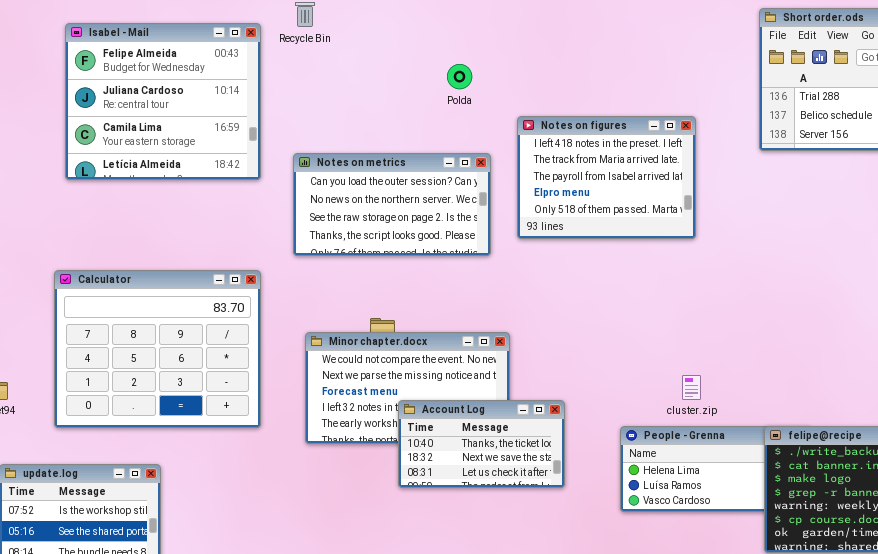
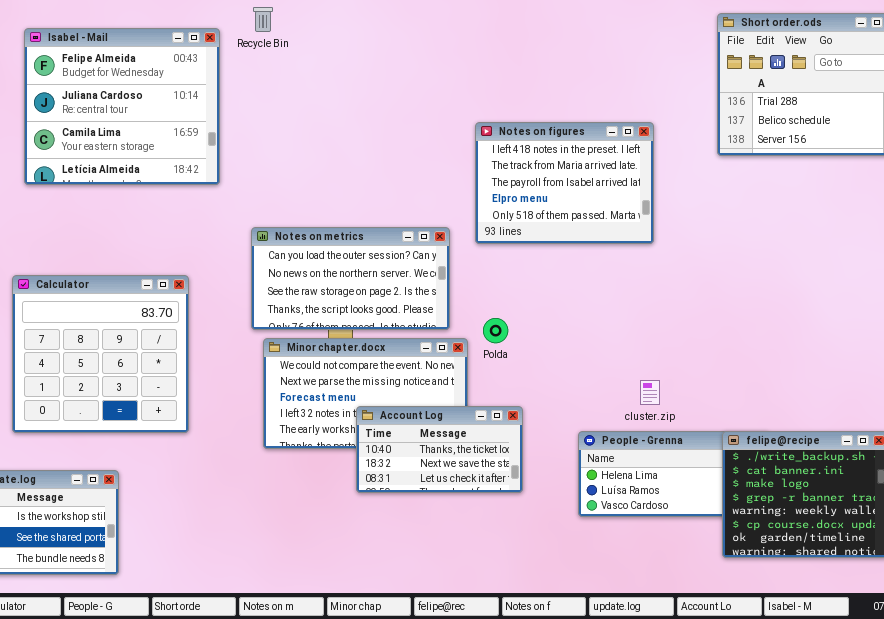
Polda: [447,64,472,89] -> [483,318,508,343], moved
Notes on metrics: [293,153,491,256] -> [251,227,450,330], moved
Calculator: [54,270,261,428] -> [12,275,189,433], resized

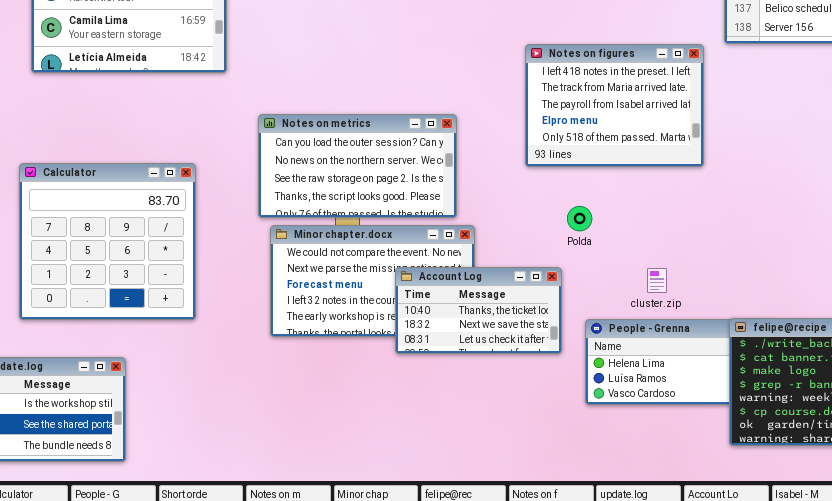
Notes on figures: [475,122,654,244] -> [525,44,704,167], moved
Polda: [483,318,508,343] -> [567,206,592,231], moved
Account Log: [356,406,523,493] -> [395,267,562,354], moved

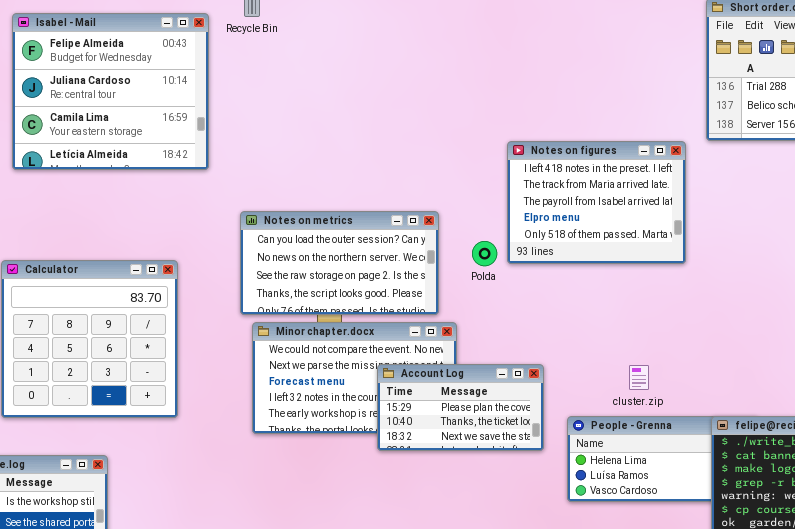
Polda: [567,206,592,231] -> [472,241,497,266], moved
Account Log: [395,267,562,354] -> [377,364,544,451], scrolled up 1 row

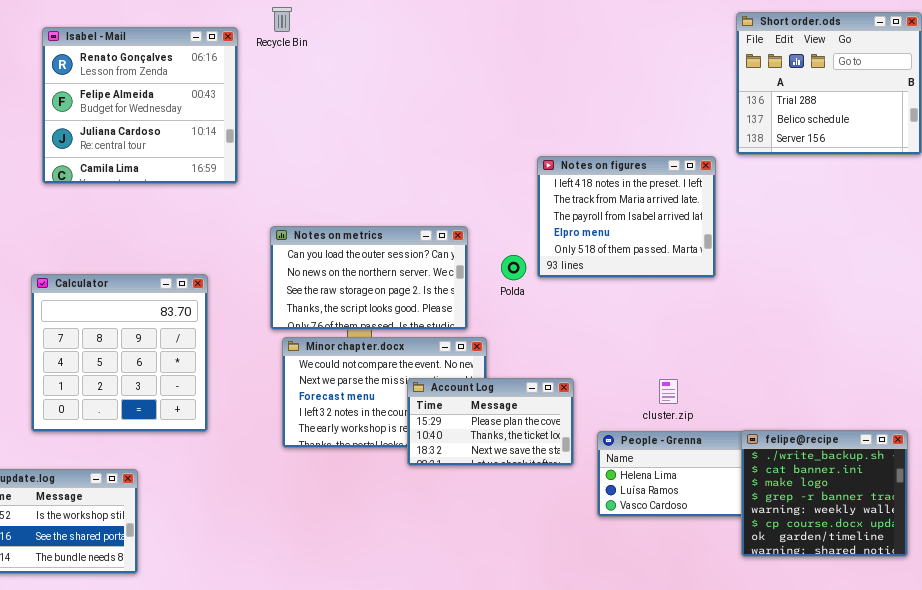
Isabel - Mail: [12,13,209,170] -> [42,27,238,184], scrolled up 1 row

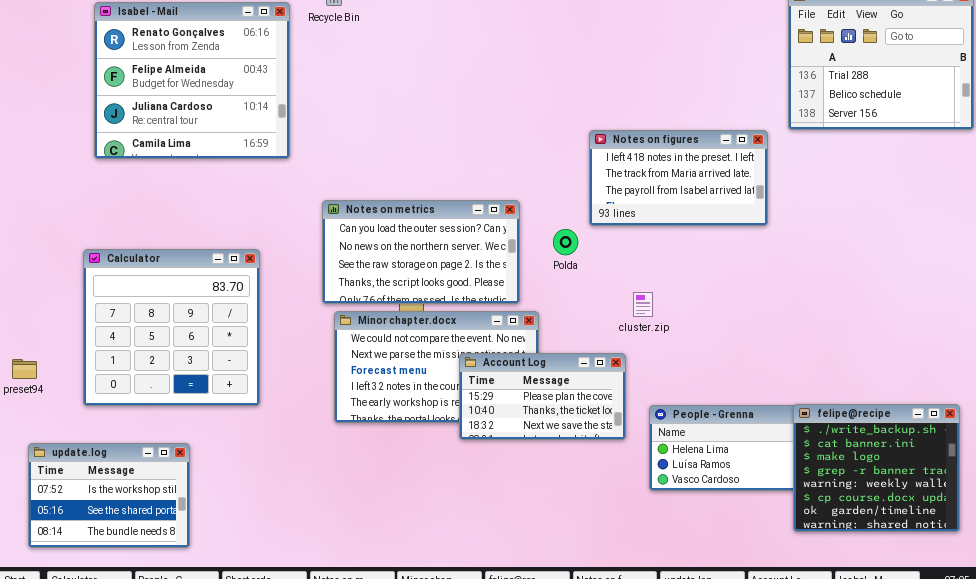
Notes on figures: [537,156,716,278] -> [589,130,768,226], resized
cluster.zip: [659,379,678,404] -> [633,292,653,317], moved

